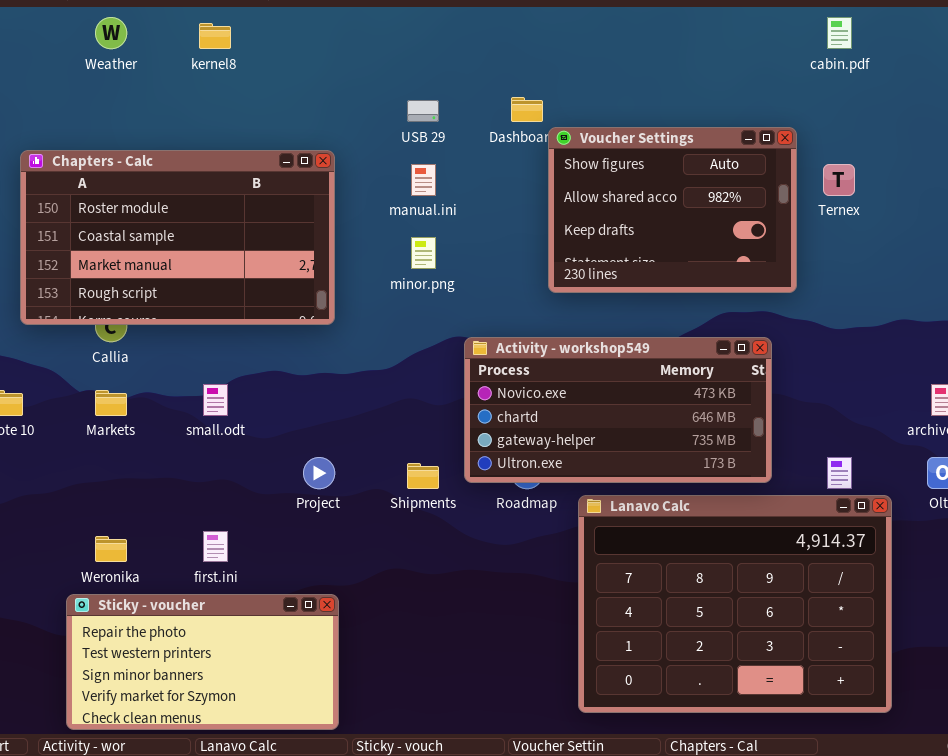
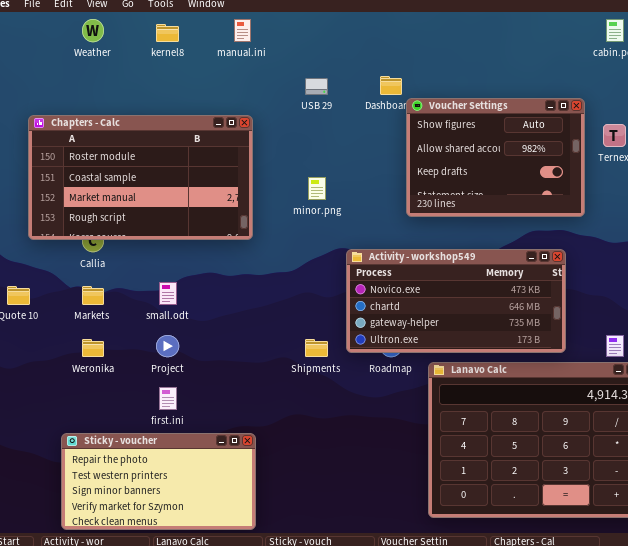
manual.ini: [411,164,436,196] -> [234,19,251,42], moved
Project: [303,457,335,489] -> [156,335,179,357], moved
Weronika: [95,536,127,562] -> [82,339,104,357], moved

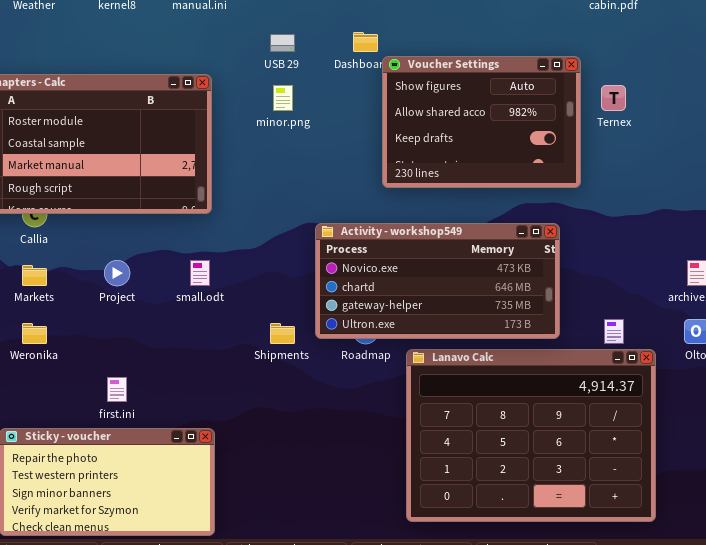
minor.png: [308,177,326,200] -> [273,85,293,111], moved
small.odt: [159,282,177,305] -> [190,260,210,286], moved
Project: [156,335,179,357] -> [104,260,130,286], moved

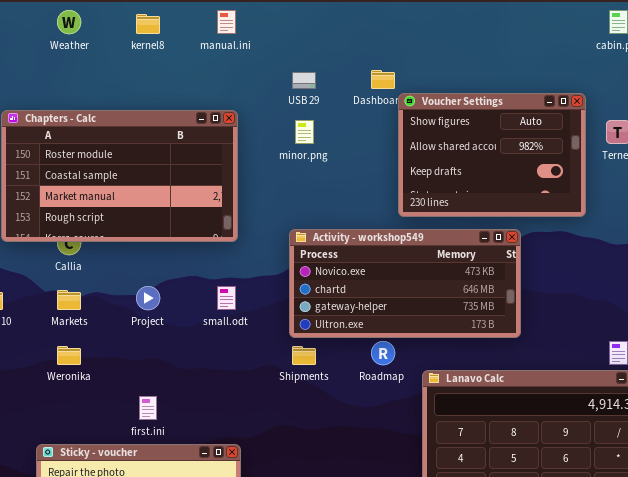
Activity - workshop549: [315,223,560,339] -> [289,229,521,338], moved

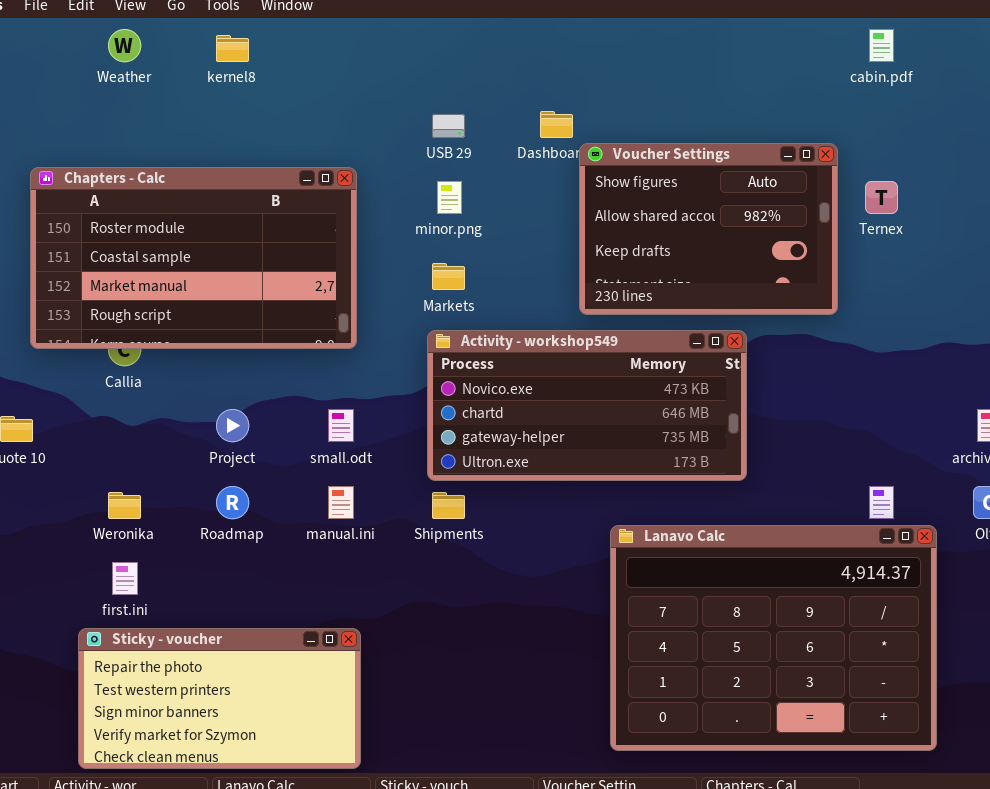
manual.ini: [217,10,236,34] -> [328,486,354,519], moved
Markets: [57,290,81,310] -> [432,263,465,290], moved
Roadmap: [371,341,395,365] -> [216,486,249,519], moved
first.ini: [139,396,157,420] -> [112,562,138,595], moved

